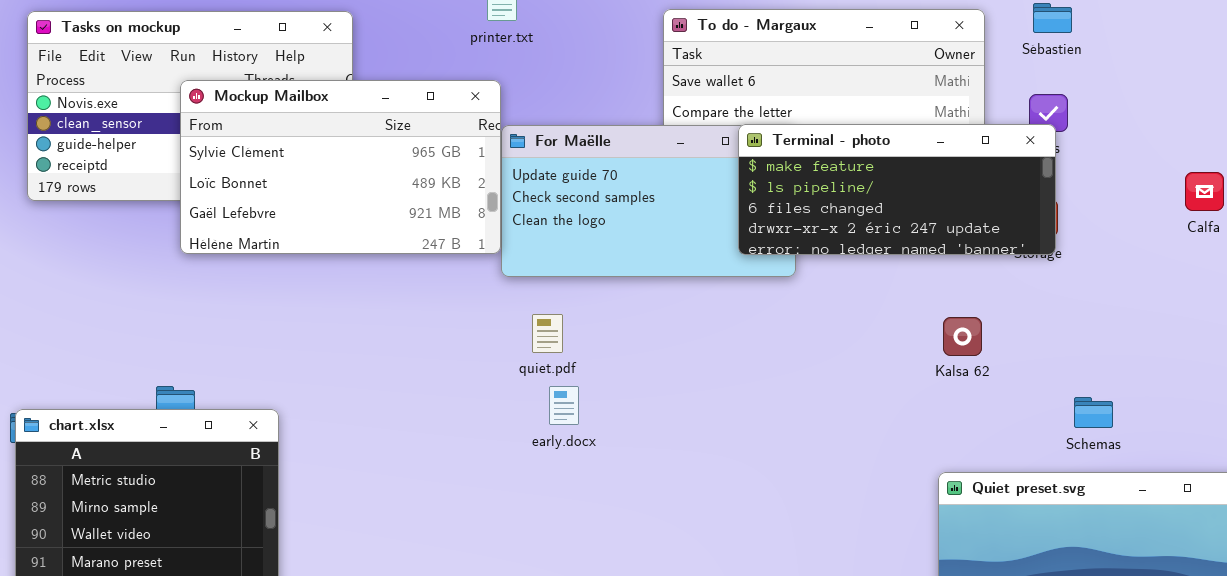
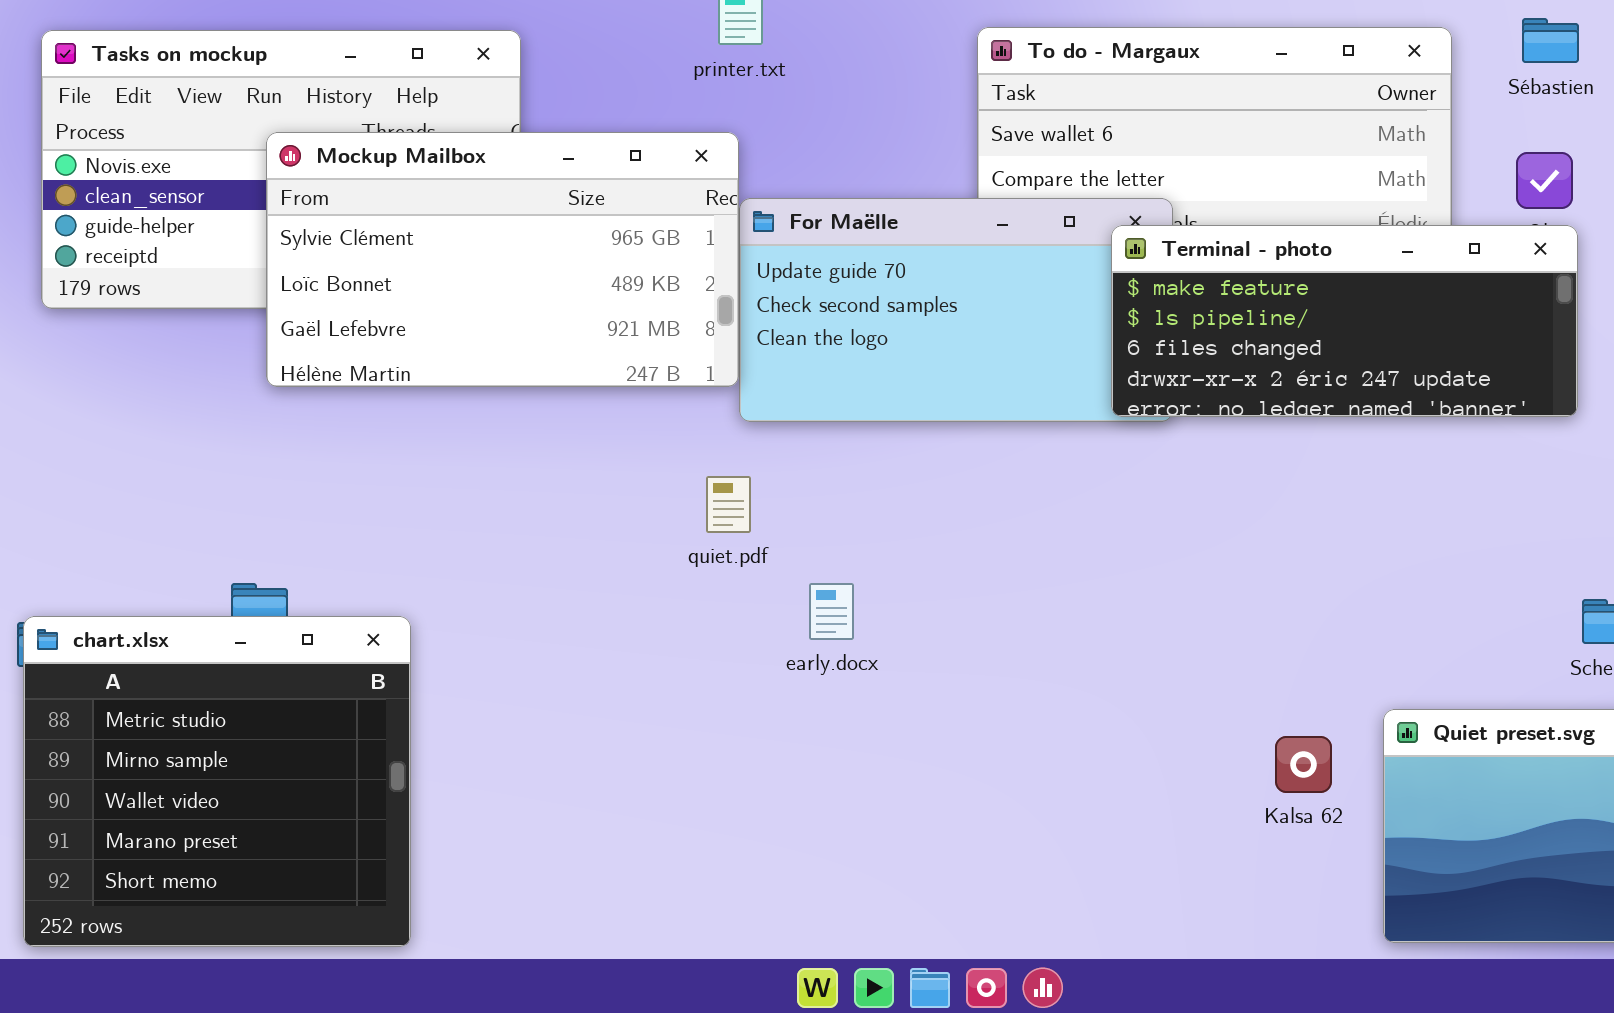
Terminal - photo: [738,124,1056,255] -> [1111,225,1578,417], moved
quiet.pdf: [532,314,563,353] -> [706,476,751,533], moved
Kalsa 62: [943,317,982,356] -> [1275,736,1332,793], moved

